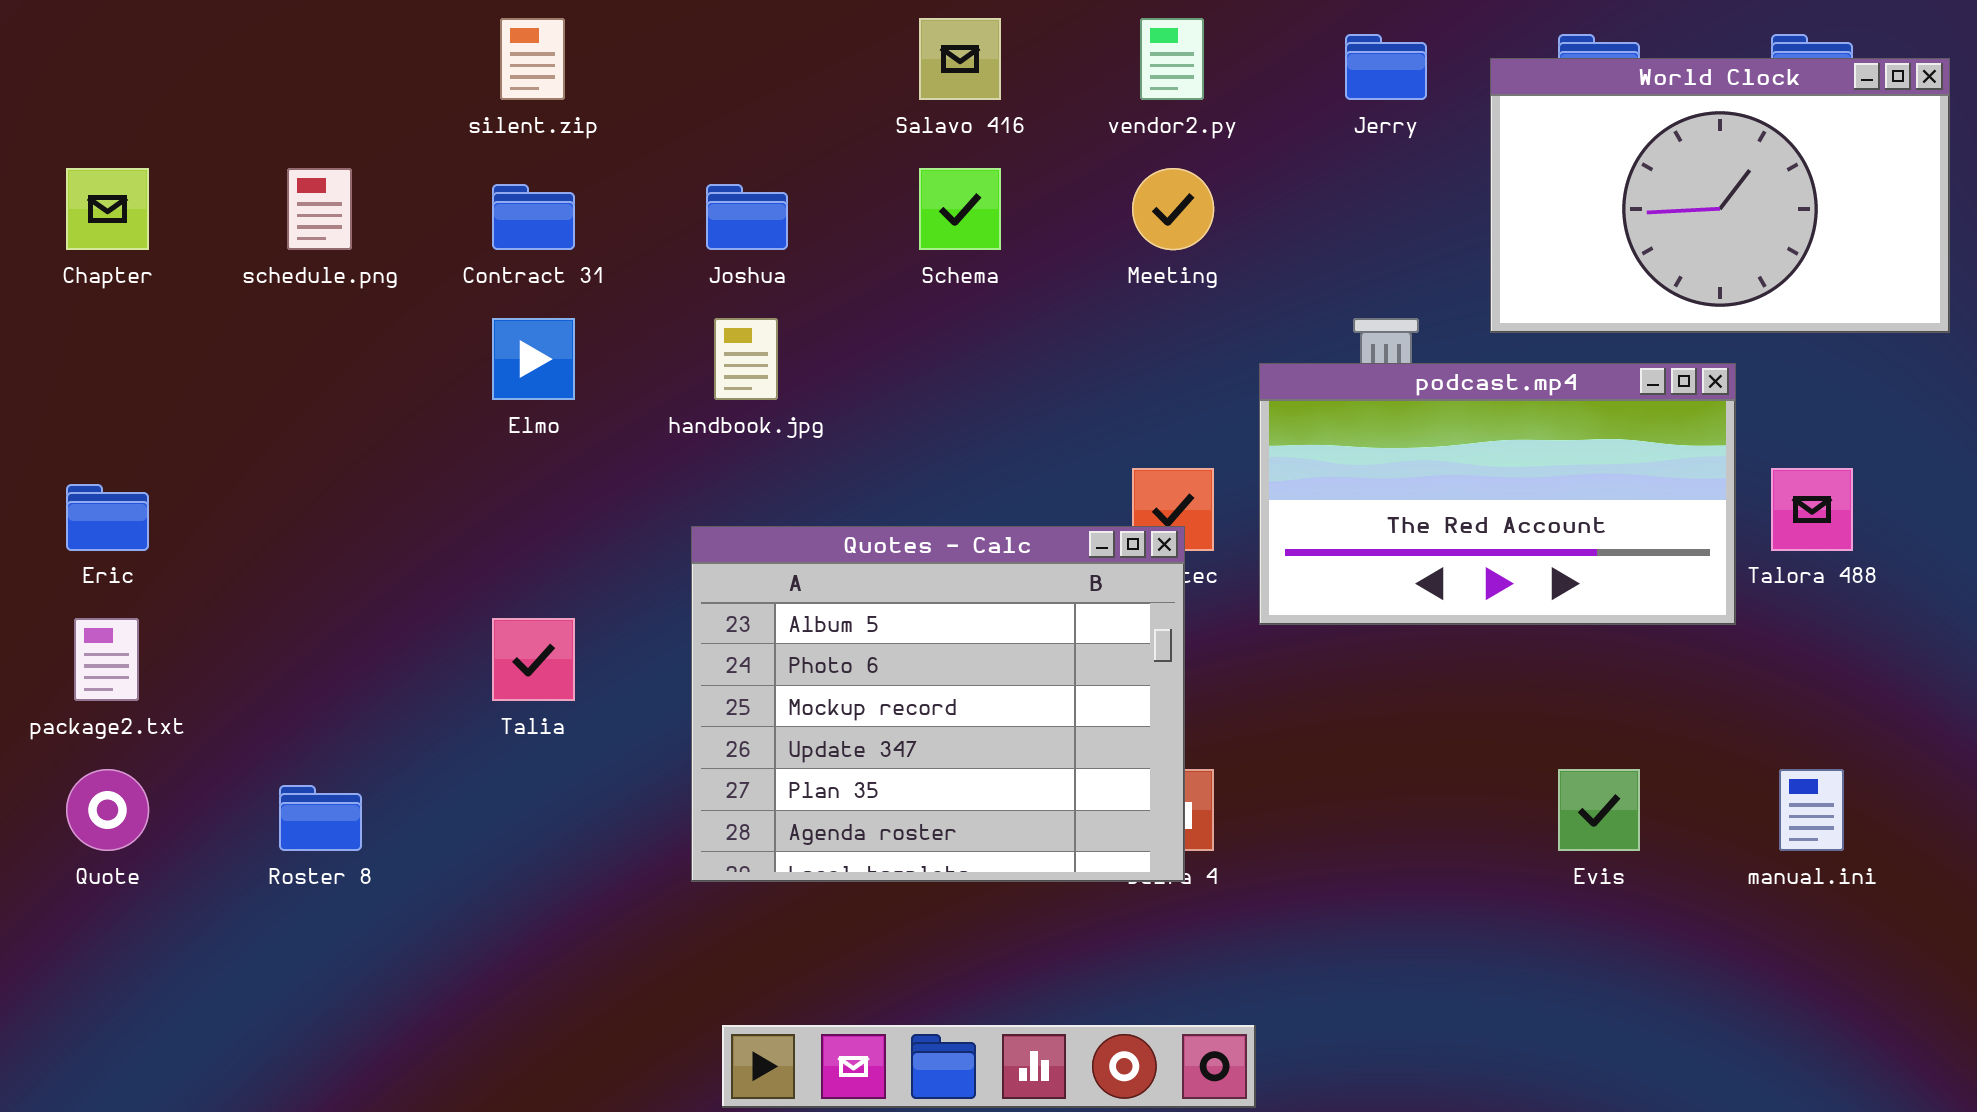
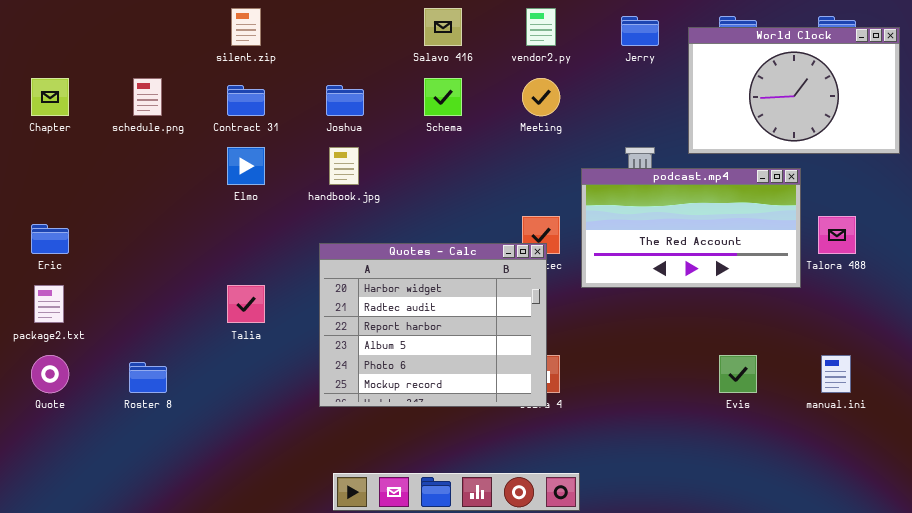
Quotes - Calc: [691,526,1185,882] -> [319,243,547,407], scrolled up 3 rows

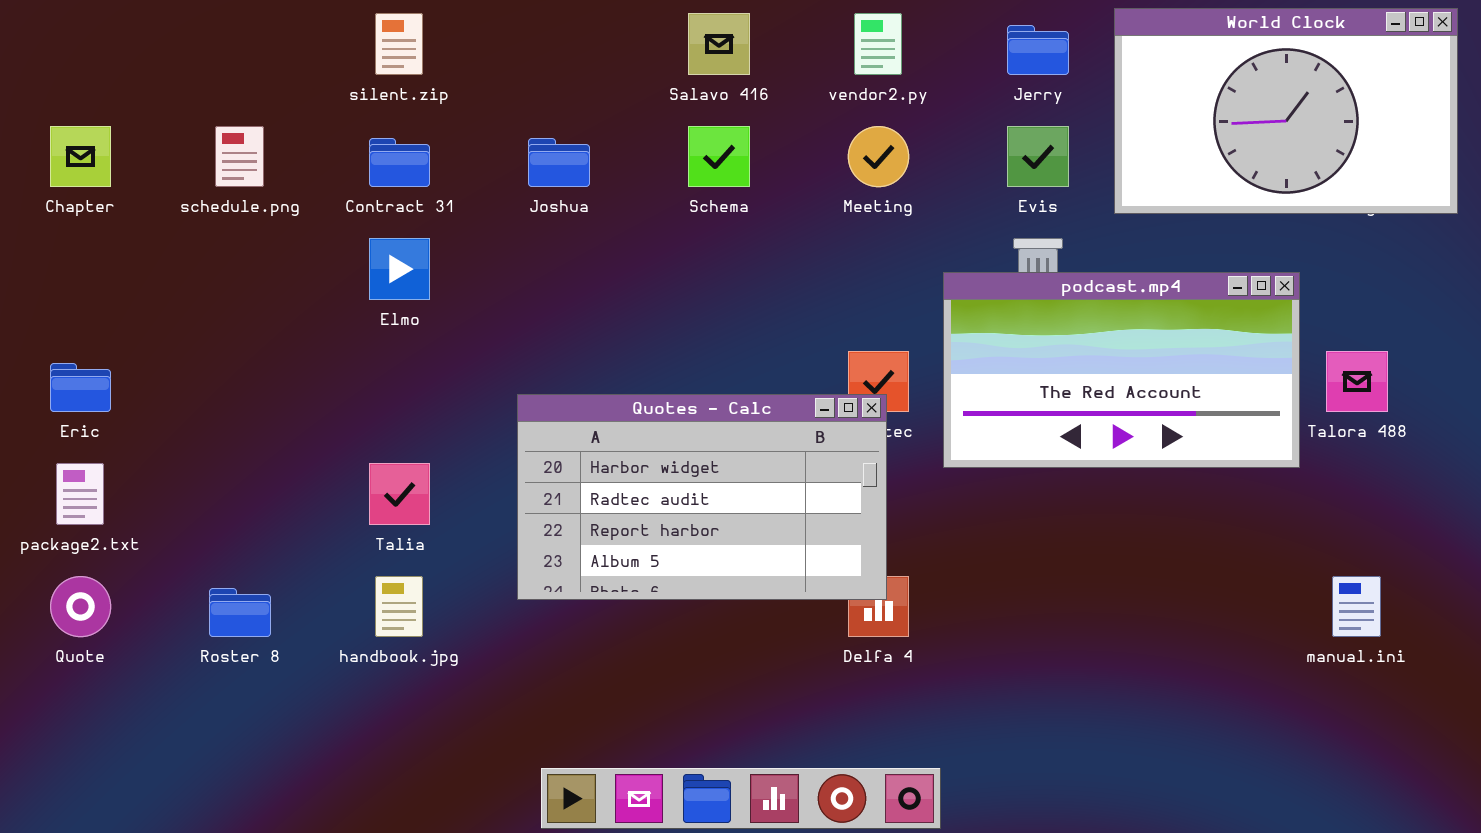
World Clock: [688,27,900,154] -> [1114,8,1458,214], moved
handbook.jpg: [329,147,359,185] -> [375,576,423,637], moved
Quotes - Calc: [319,243,547,407] -> [517,394,887,600], resized
Evis: [719,355,757,393] -> [1007,126,1069,187], moved

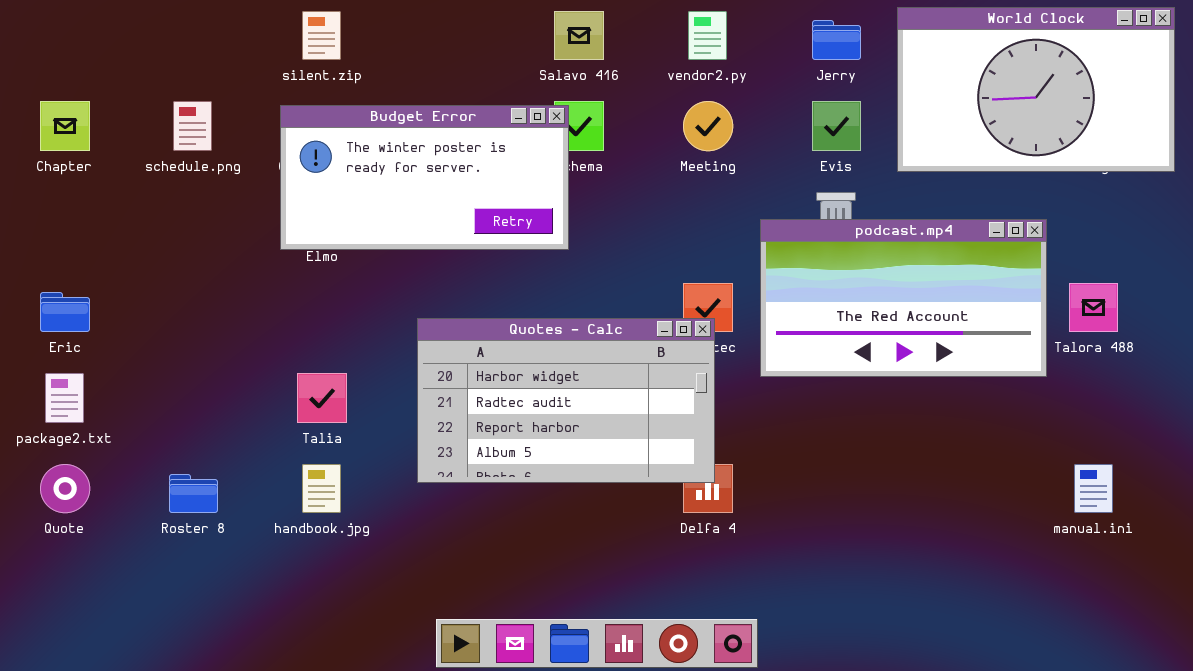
Budget Error: none -> [280,105,569,250], opened

